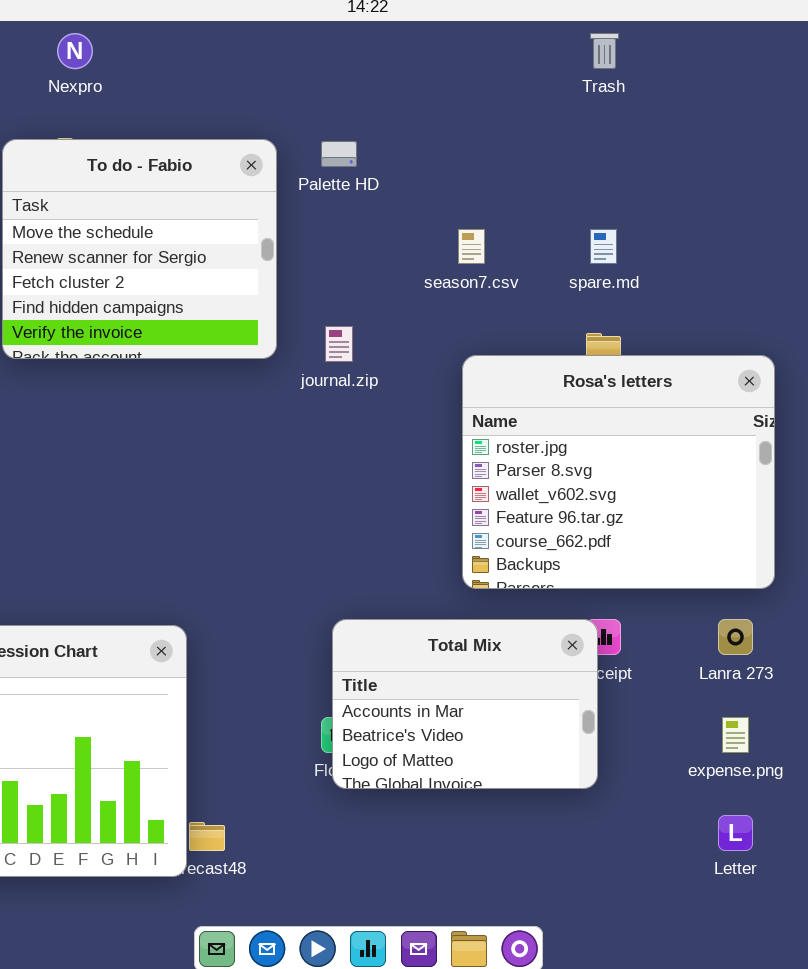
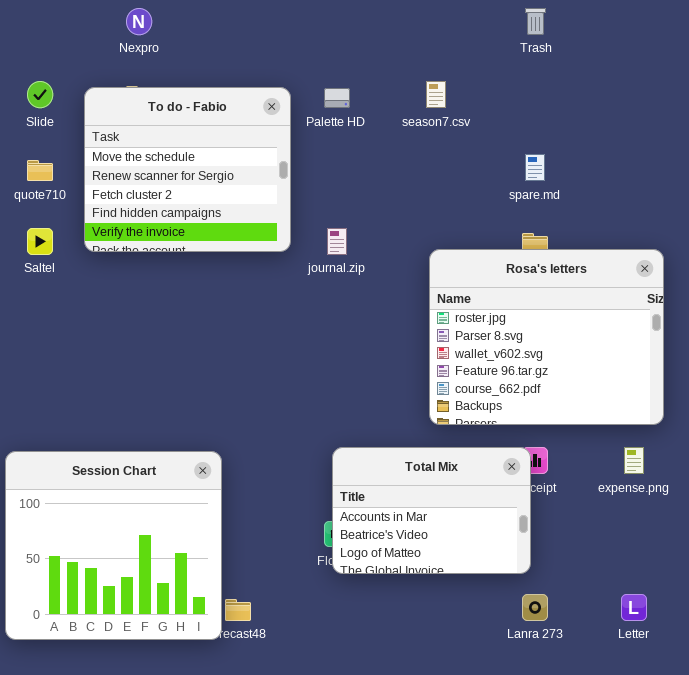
season7.csv: [458,229,485,264] -> [426,81,446,108], moved
Lanra 273: [718,619,753,655] -> [522,594,548,621], moved
expense.png: [722,717,749,753] -> [624,447,644,474], moved

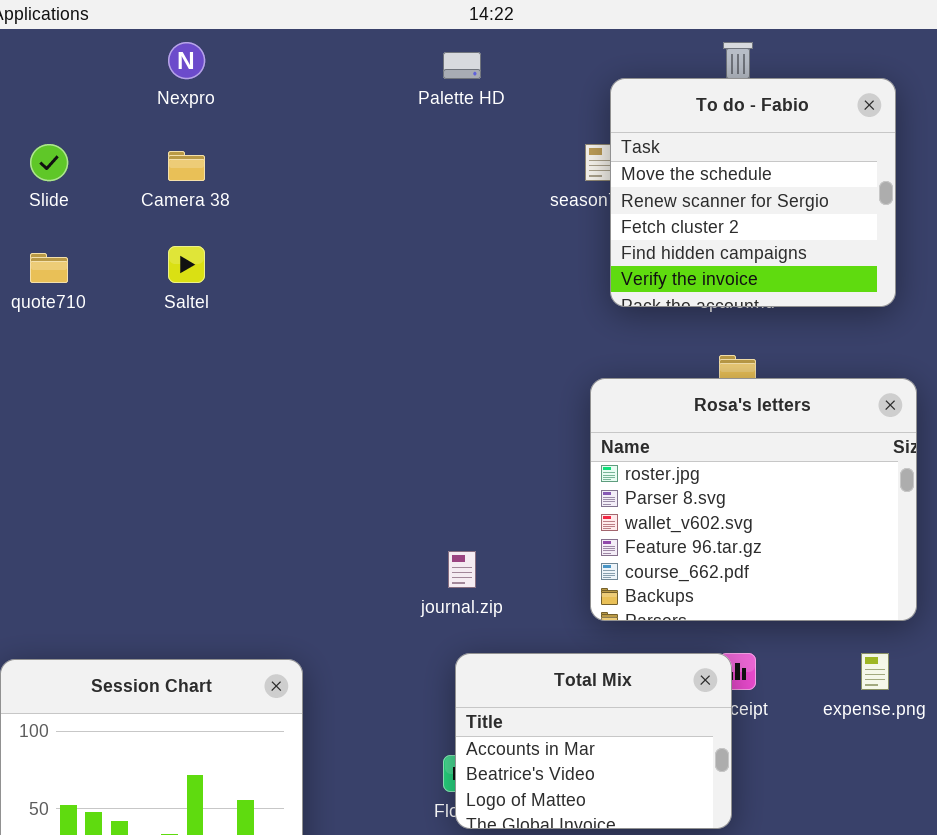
To do - Fabio: [84,87,291,252] -> [610,78,896,307], moved
Palette HD: [324,88,350,108] -> [443,52,481,79], moved
Saltel: [27,228,53,255] -> [168,246,205,283], moved
journal.zip: [327,228,347,255] -> [448,551,476,588], moved

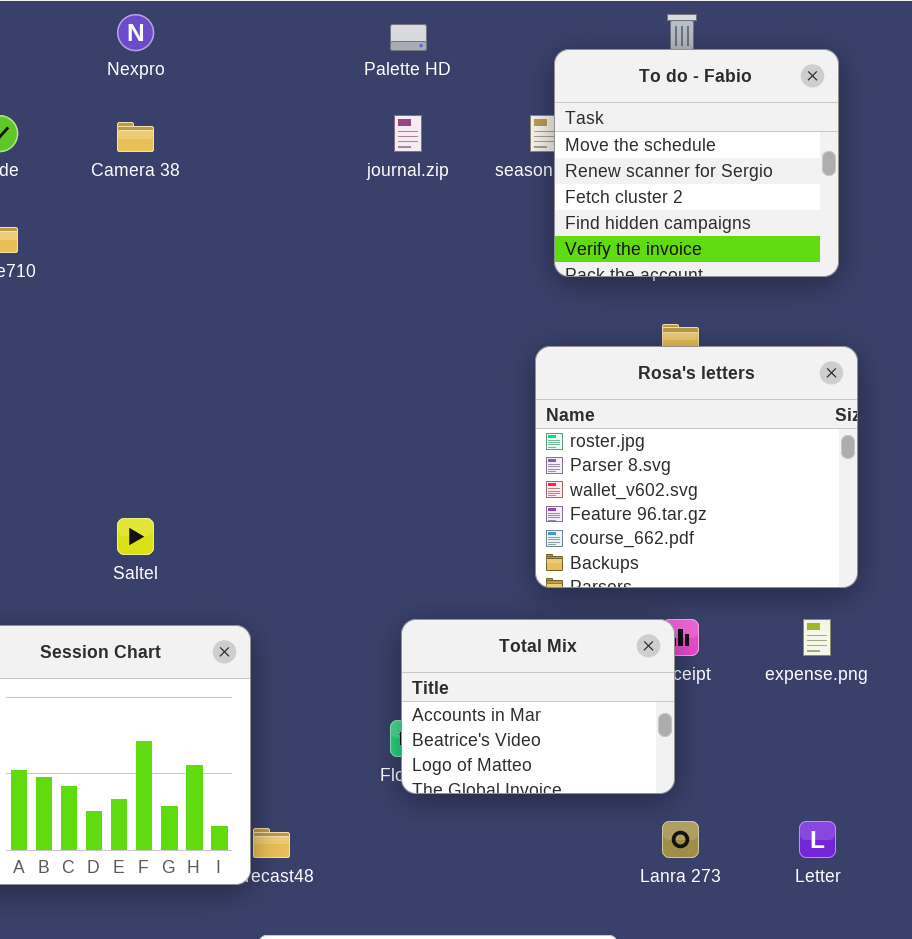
Saltel: [168,246,205,283] -> [117,518,154,555], moved
journal.zip: [448,551,476,588] -> [394,115,422,152], moved

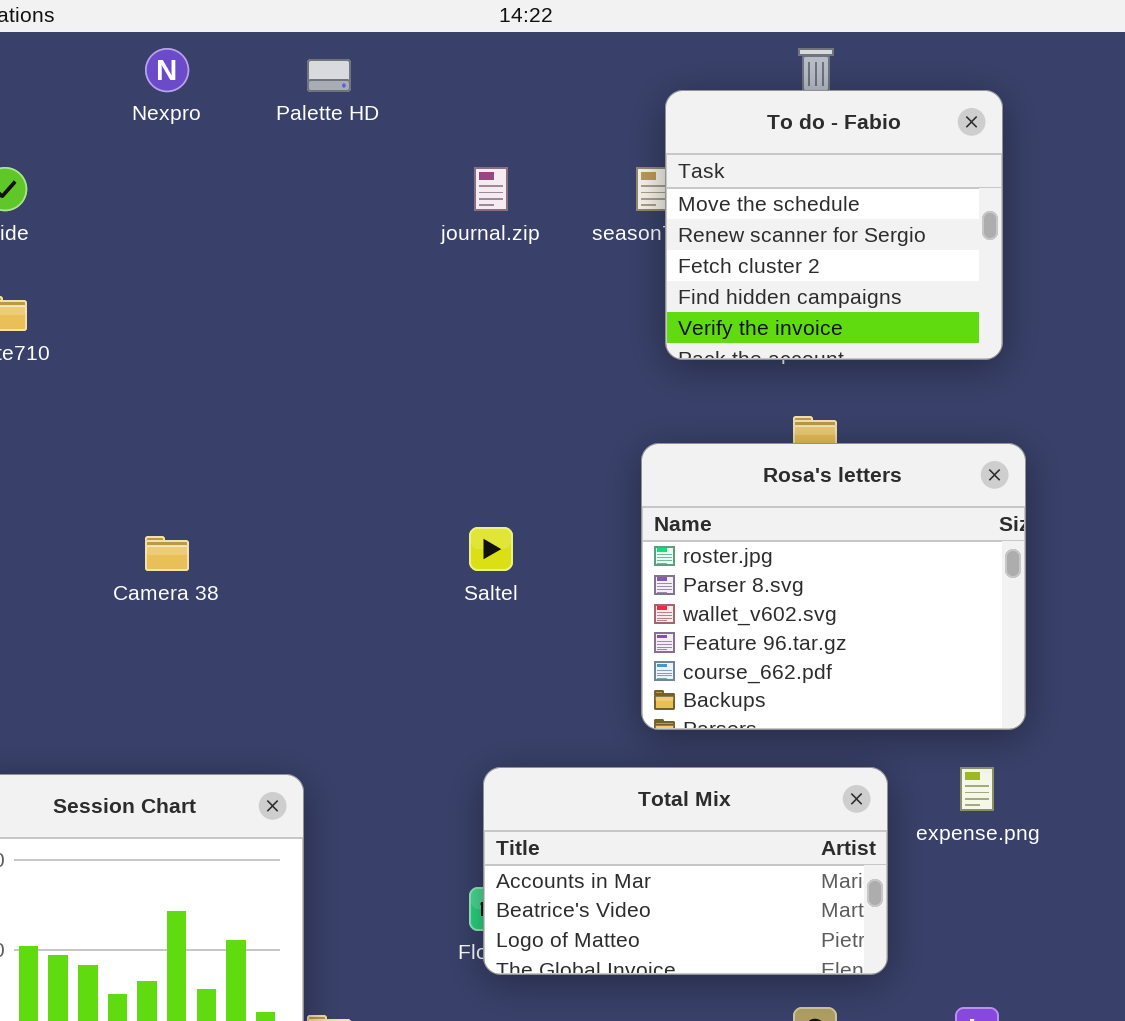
Palette HD: [390,24,427,51] -> [307,59,351,92], moved
Camera 38: [117,122,154,152] -> [145,536,189,571], moved
Saltel: [117,518,154,555] -> [469,527,513,571], moved
Total Mix: [401,619,675,794] -> [483,767,888,975], resized

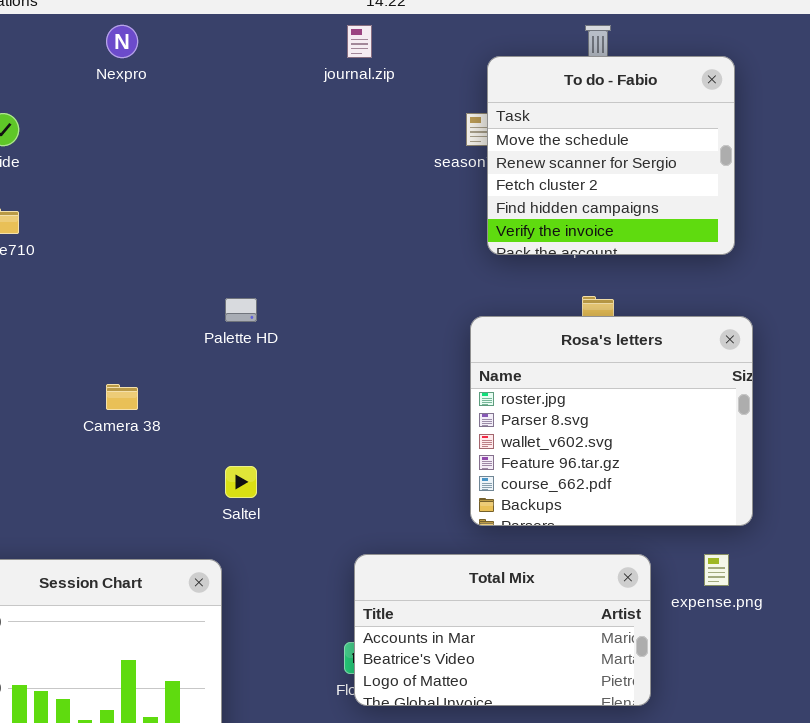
Palette HD: [307,59,351,92] -> [225,298,257,322], moved
journal.zip: [474,167,508,211] -> [347,25,372,58], moved
Saltel: [469,527,513,571] -> [225,466,257,498], moved

